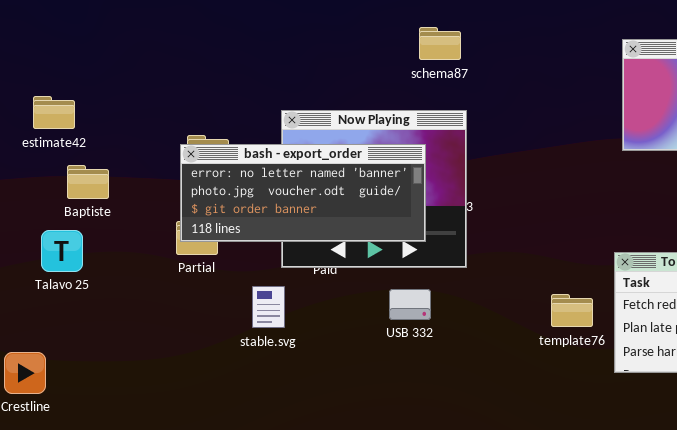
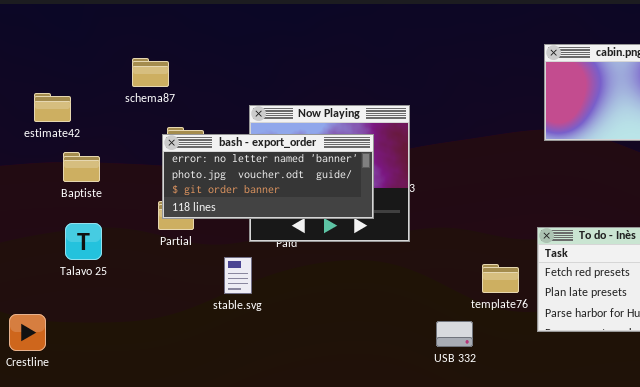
schema87: [419,27,461,60] -> [132,58,169,87], moved
Talavo 25: [41,230,83,272] -> [65,223,102,260], moved
USB 332: [389,289,431,320] -> [436,321,473,347], moved

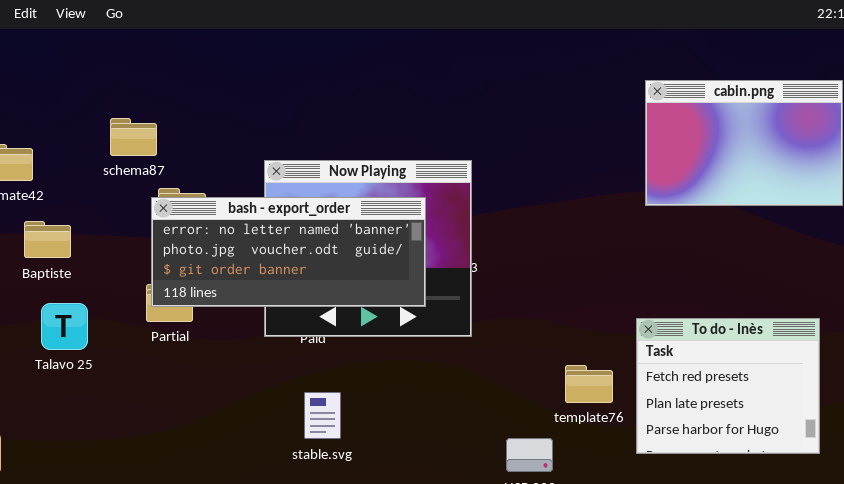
schema87: [132,58,169,87] -> [110,118,157,156], moved
Talavo 25: [65,223,102,260] -> [41,303,88,350], moved
stable.svg: [224,257,252,294] -> [304,392,341,439], moved

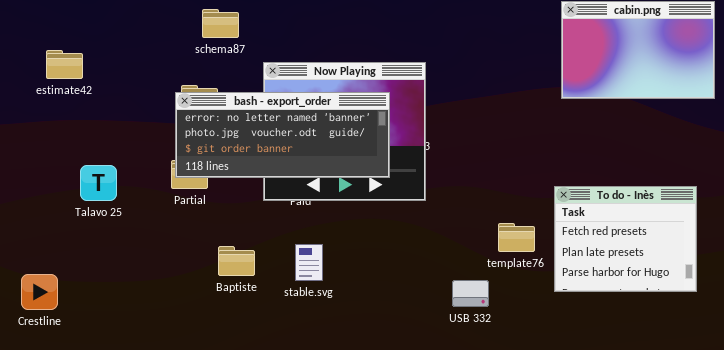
schema87: [110,118,157,156] -> [202,9,239,38], moved
Baptiste: [24,221,71,258] -> [218,246,255,276], moved
Talavo 25: [41,303,88,350] -> [80,165,117,201], moved

